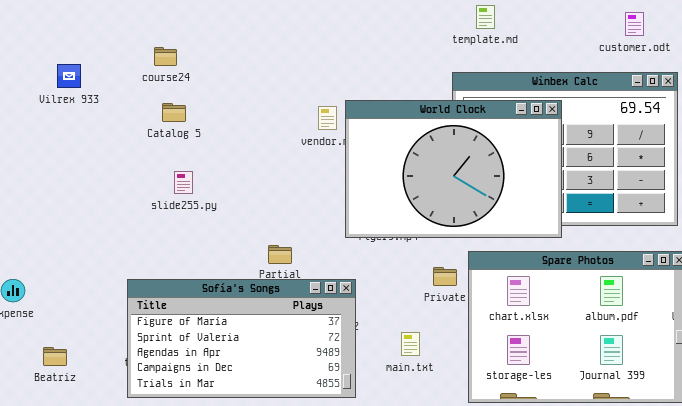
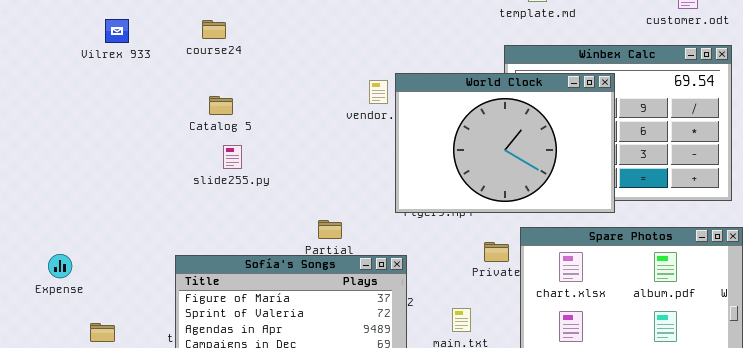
Vilrex 933: [57,64,81,88] -> [105,19,129,43], moved
Catalog 5: [162,103,186,122] -> [209,96,233,115], moved

